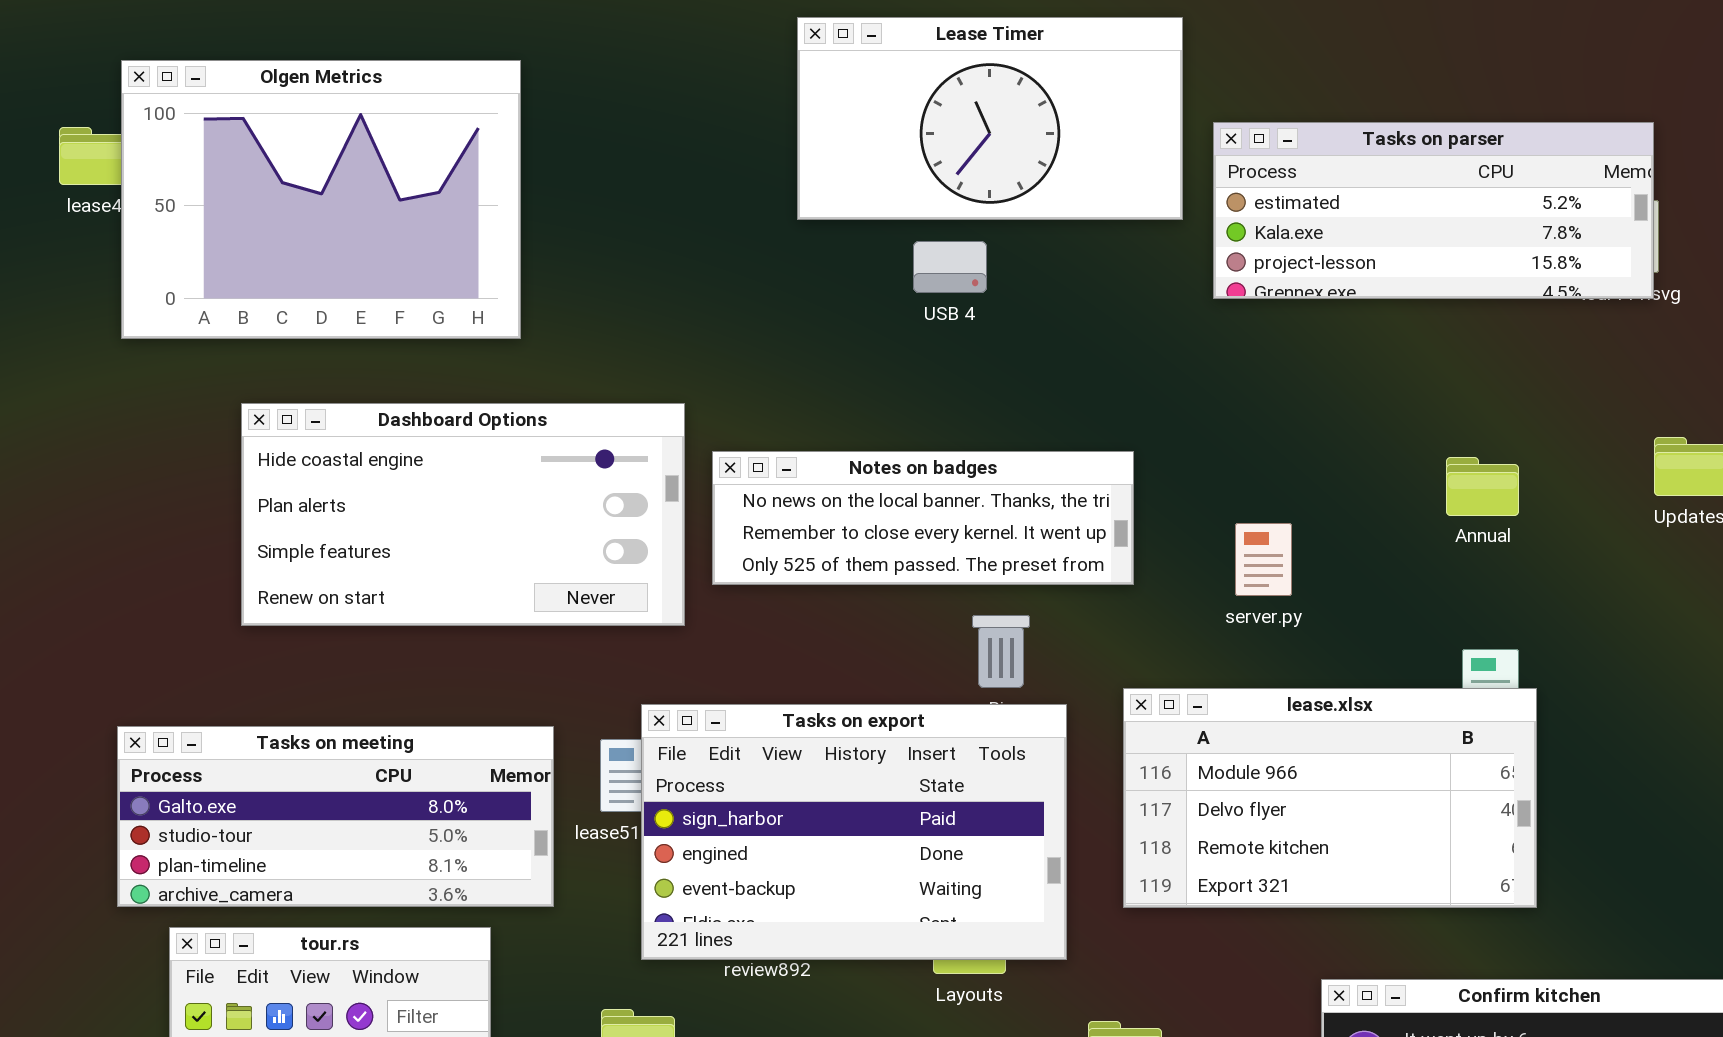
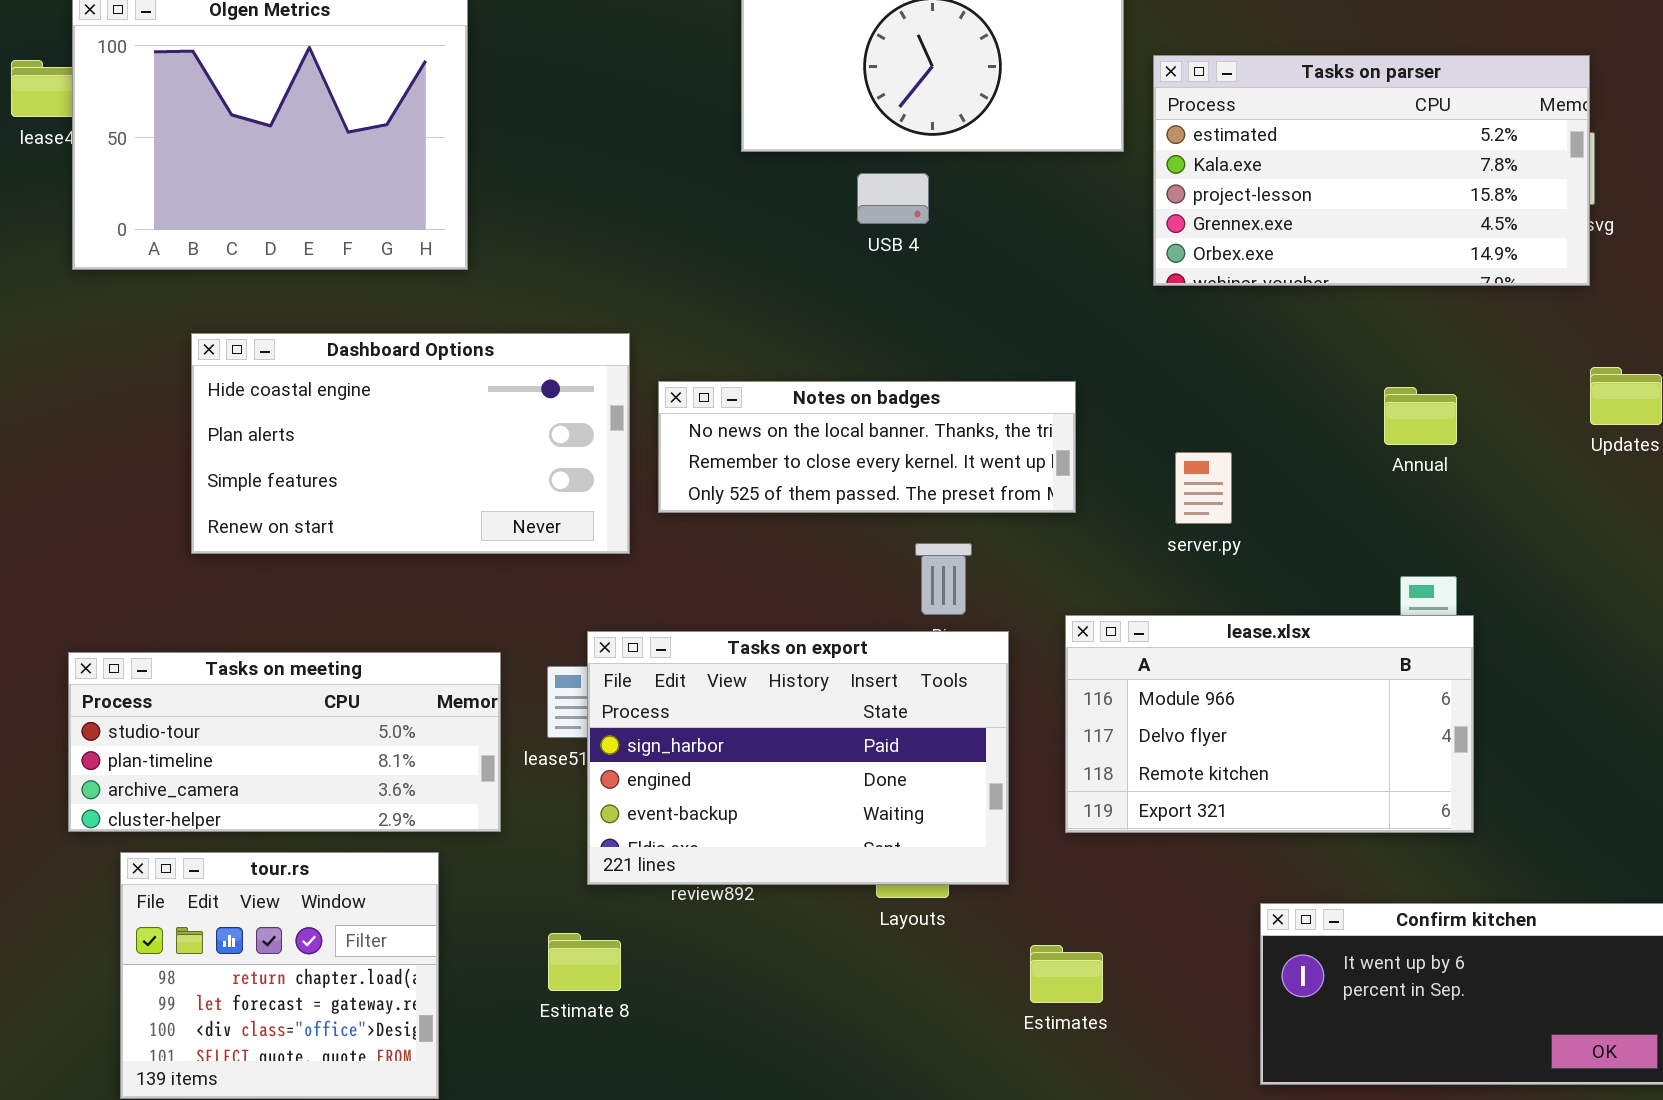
Tasks on parser: [1213,122,1654,299] -> [1153,55,1590,286], resized
Tasks on meeting: [117,726,554,907] -> [68,652,501,832], scrolled down 1 row

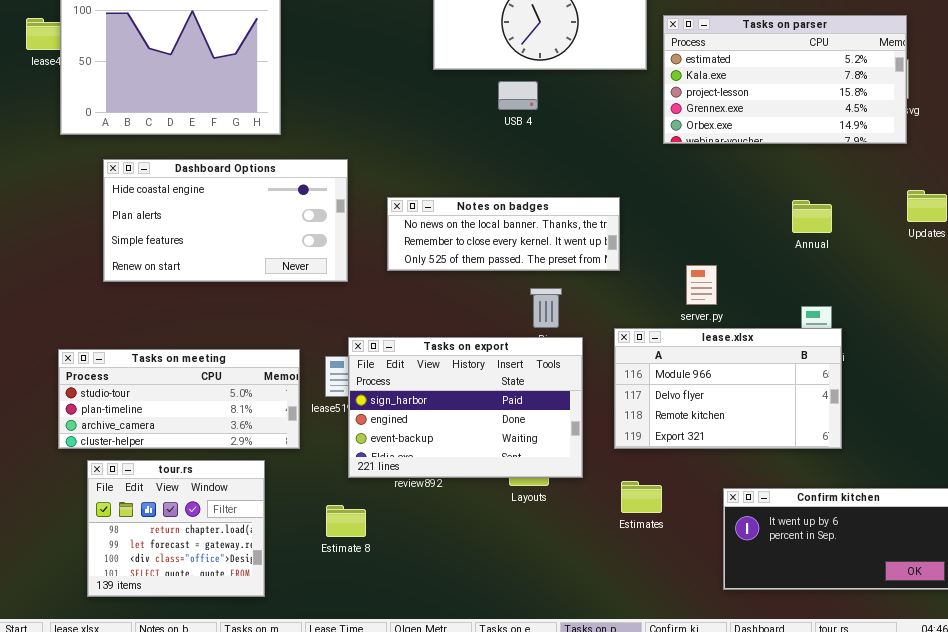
Dashboard Options: [191,333,630,554] -> [103,159,348,282], moved
server.py: [1175,452,1232,524] -> [686,265,717,305], moved
Estimates: [1030,945,1103,1003] -> [621,481,662,513], moved

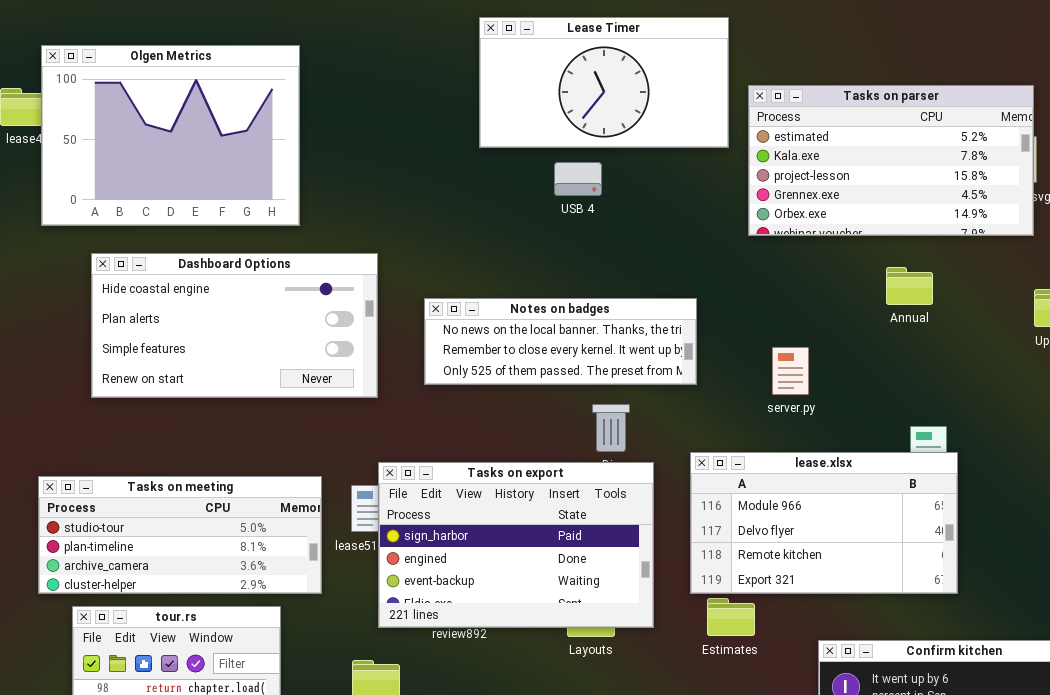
Annual: [792,200,832,233] -> [886,267,933,305], moved
server.py: [686,265,717,305] -> [772,347,809,395], moved
Estimates: [621,481,662,513] -> [707,598,755,636], moved

